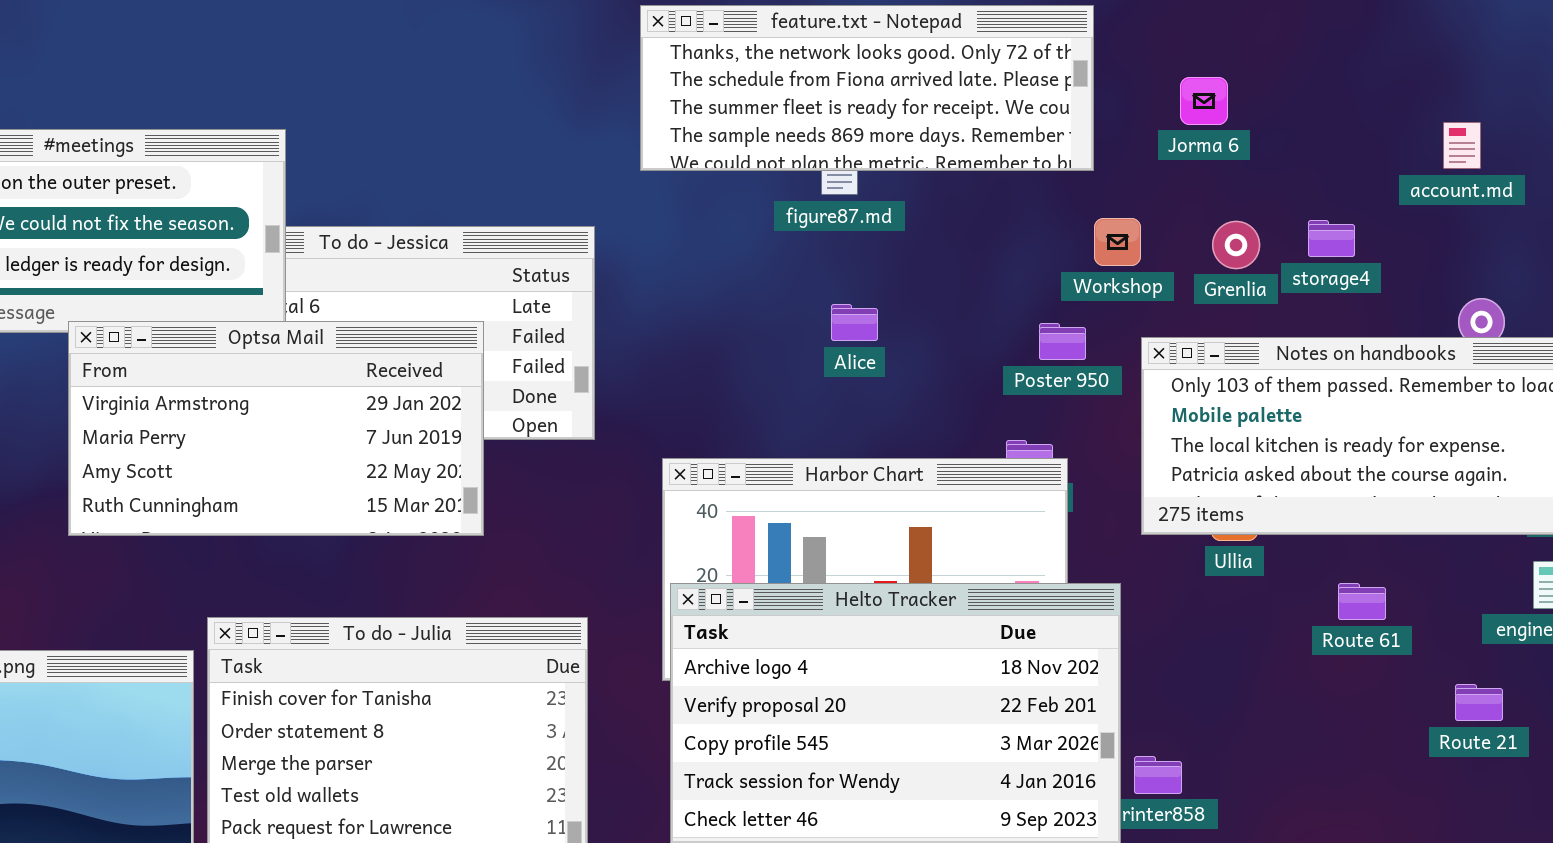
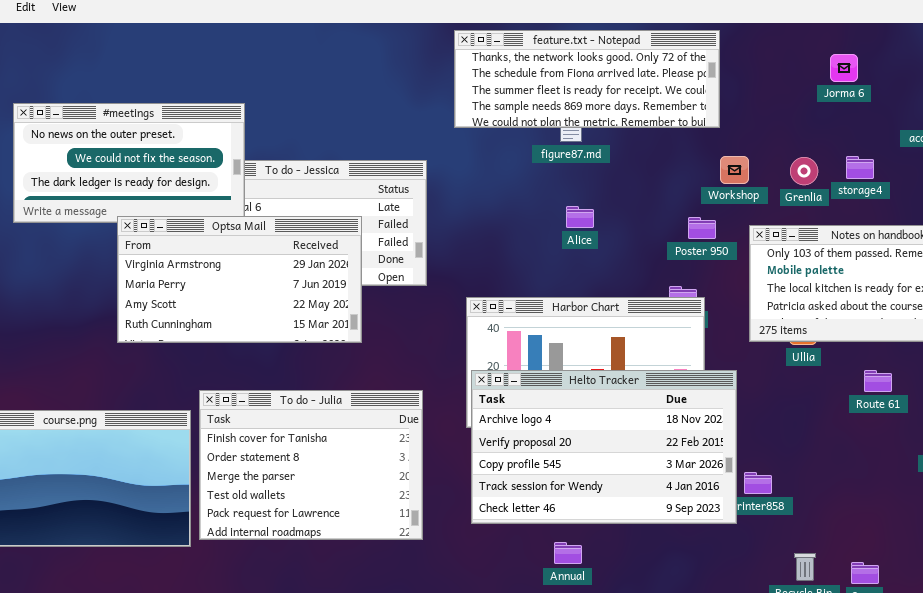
Jorma 6: [1180,77,1228,125] -> [830,54,858,82], moved

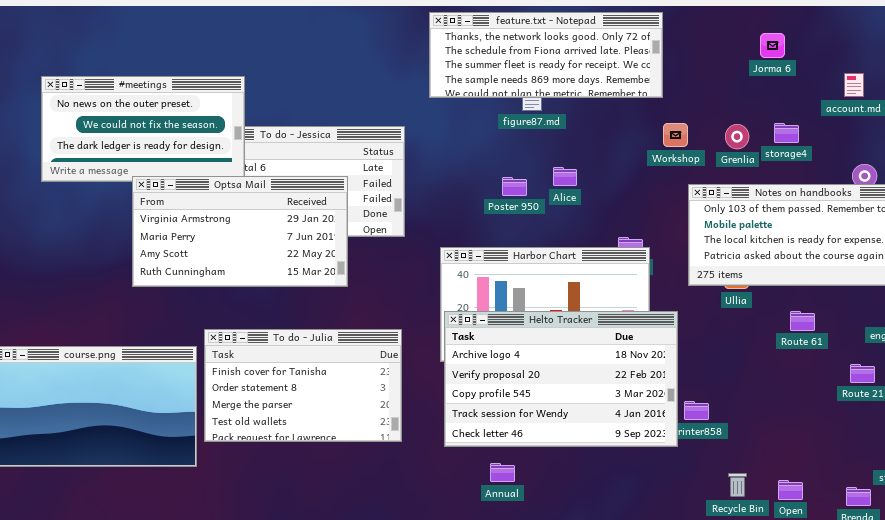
Alice: [566,206,594,228] -> [553,167,577,186], moved
Poster 950: [688,217,716,239] -> [502,177,527,196], moved
To do - Julia: [199,390,423,540] -> [204,329,402,442], resized
Annual: [554,542,582,564] -> [490,463,515,482], moved

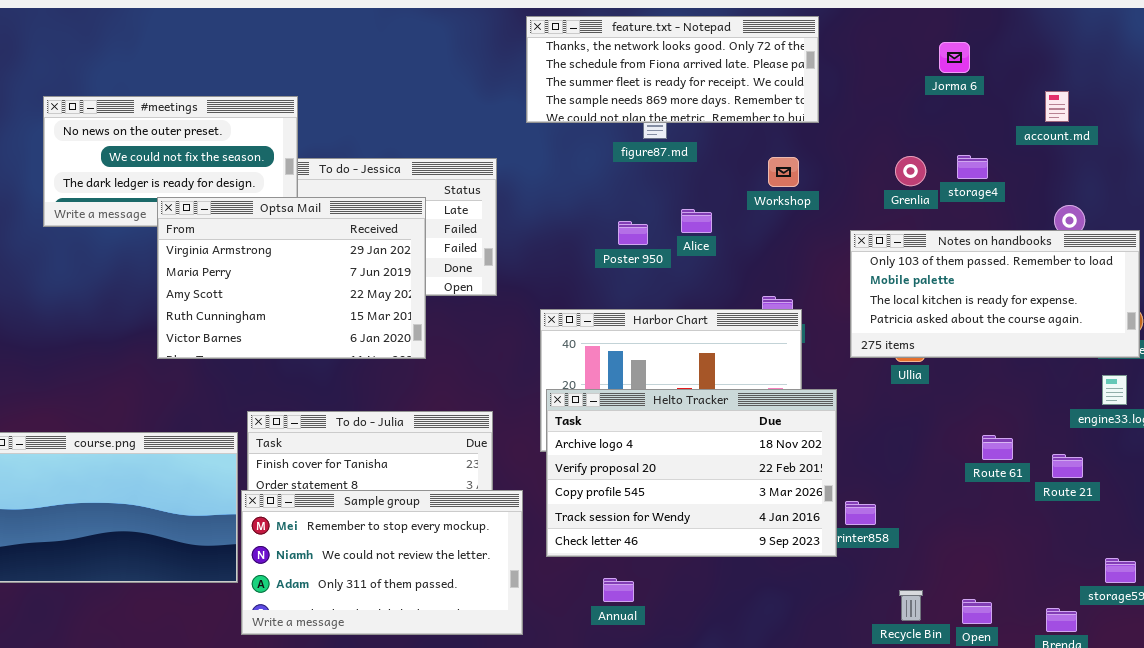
Workshop: [663,123,688,147] -> [768,157,799,187], moved
Optsa Mail: [132,176,348,287] -> [157,197,426,359], resized
Route 61: [790,311,815,331] -> [982,435,1013,460], moved
Sample group: none -> [241,490,523,635], opened

